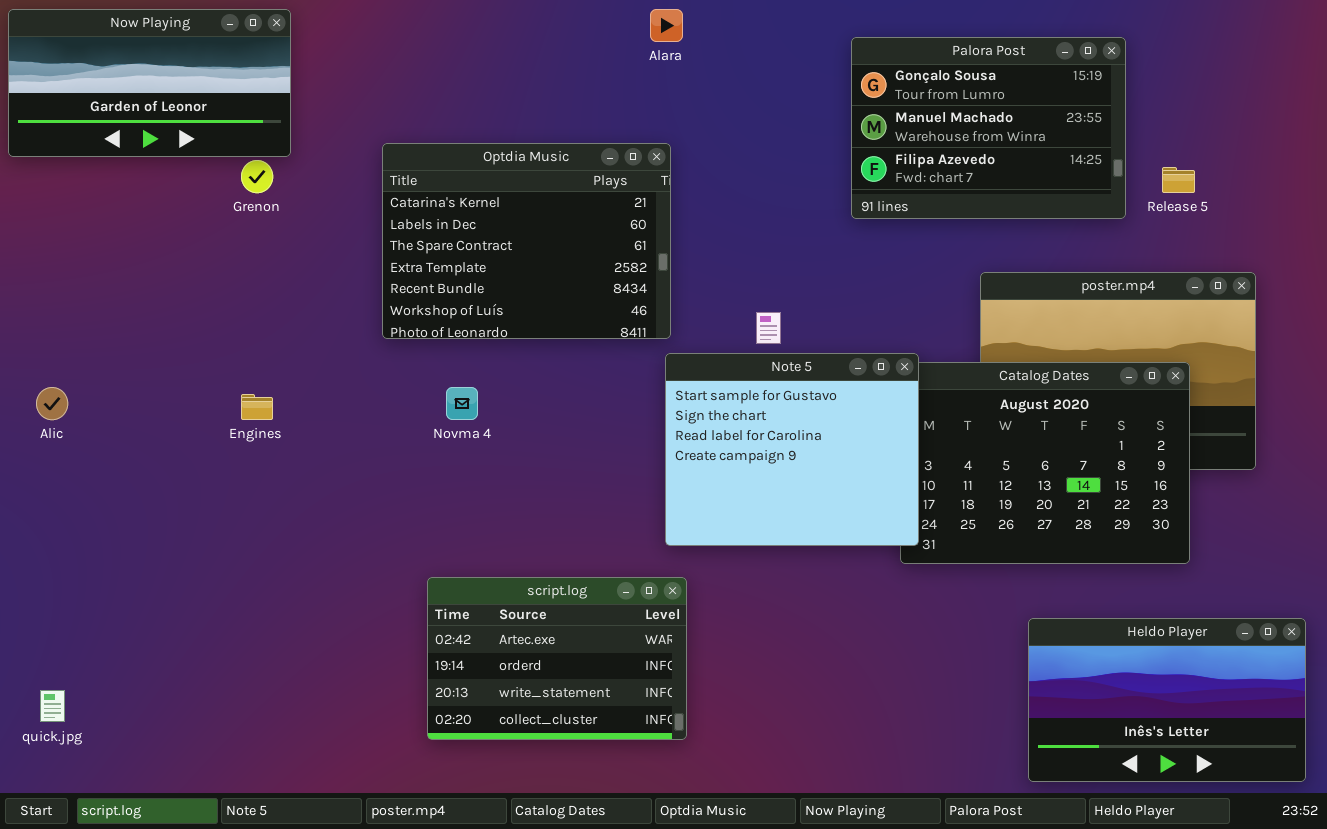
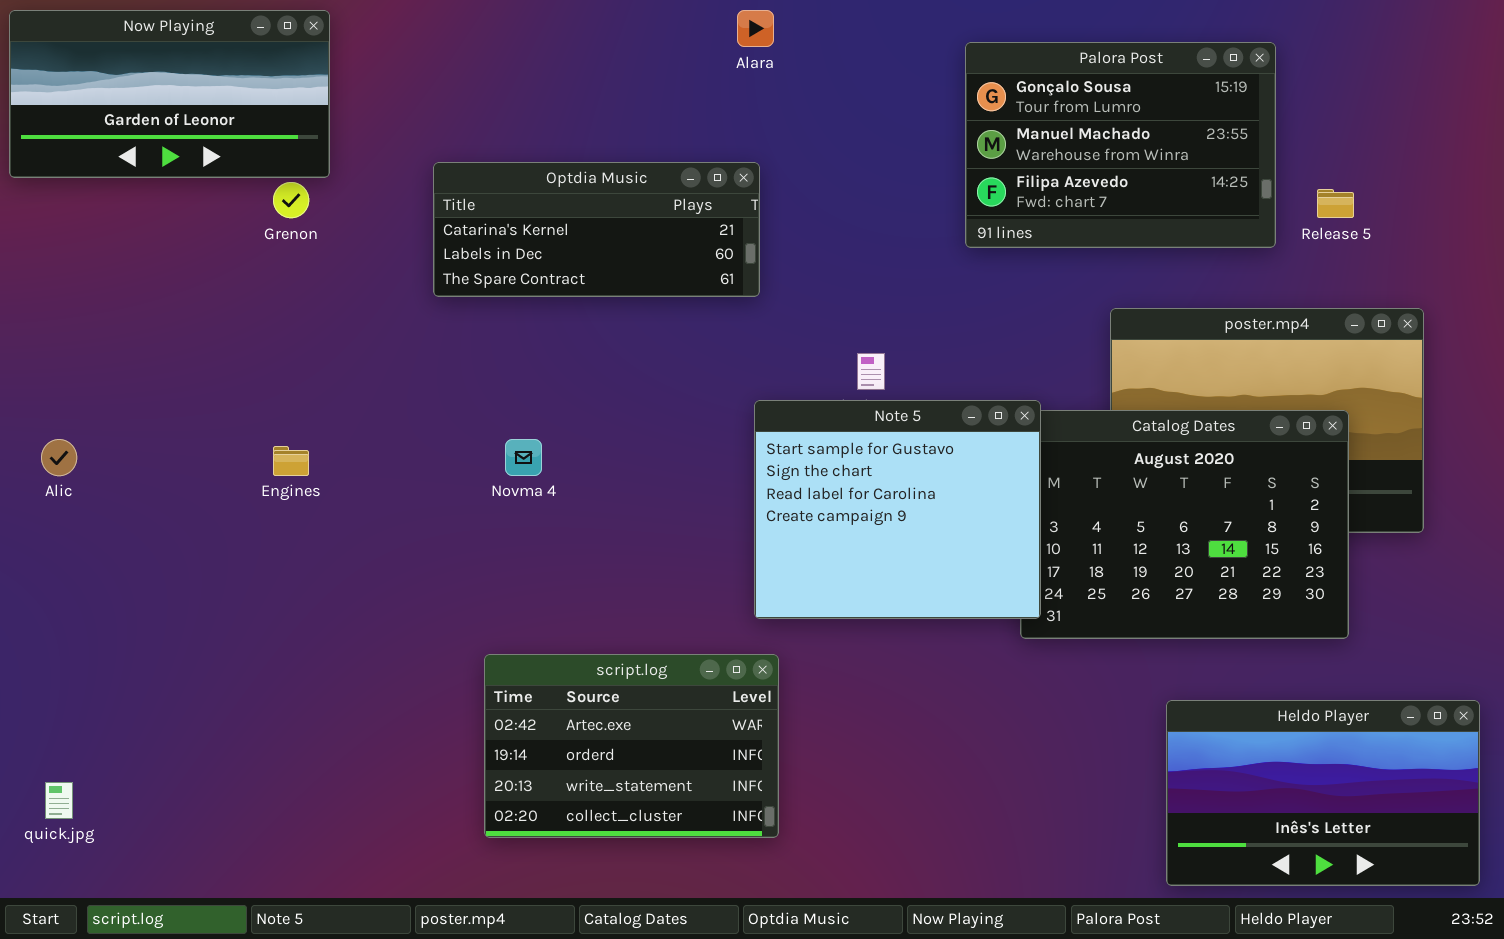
Optdia Music: [382,143,671,339] -> [433,162,760,297], resized

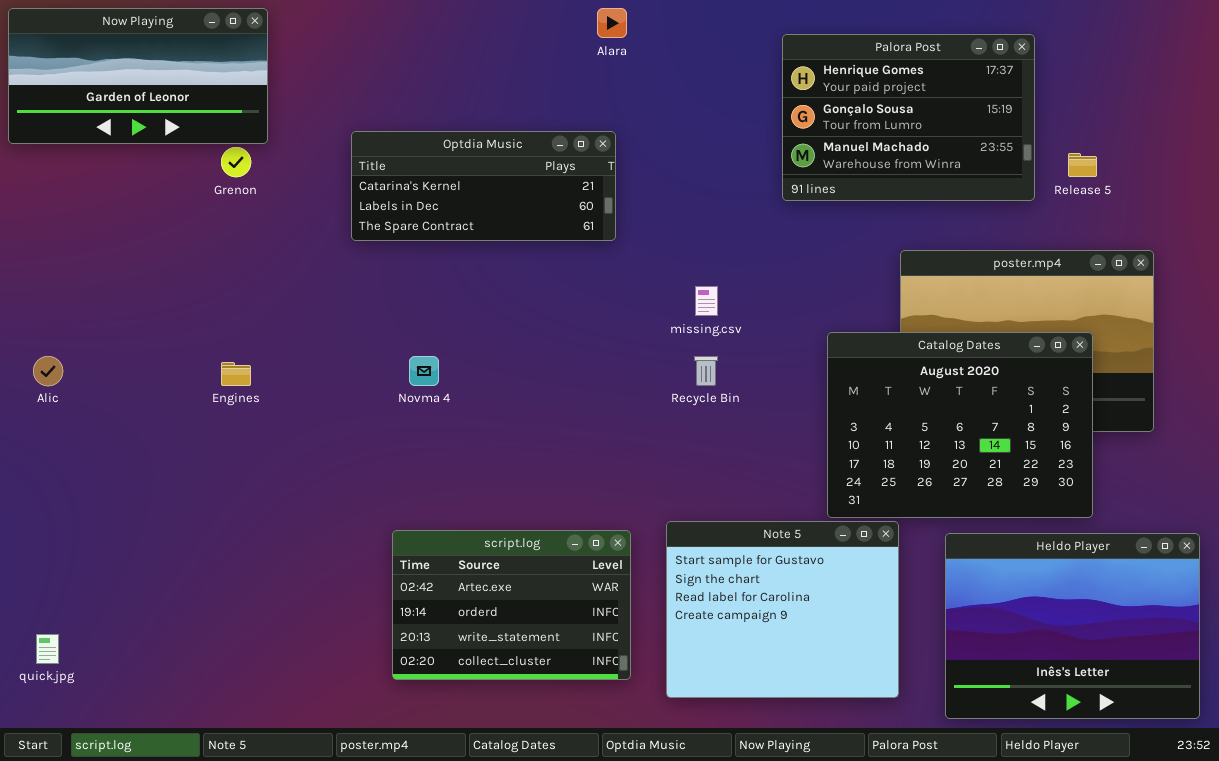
Palora Post: [965,42,1276,248] -> [782,34,1035,201], scrolled up 1 row
Note 5: [754,400,1041,619] -> [666,521,899,698], moved
Heldo Player: [1166,700,1480,886] -> [945,533,1200,719], resized

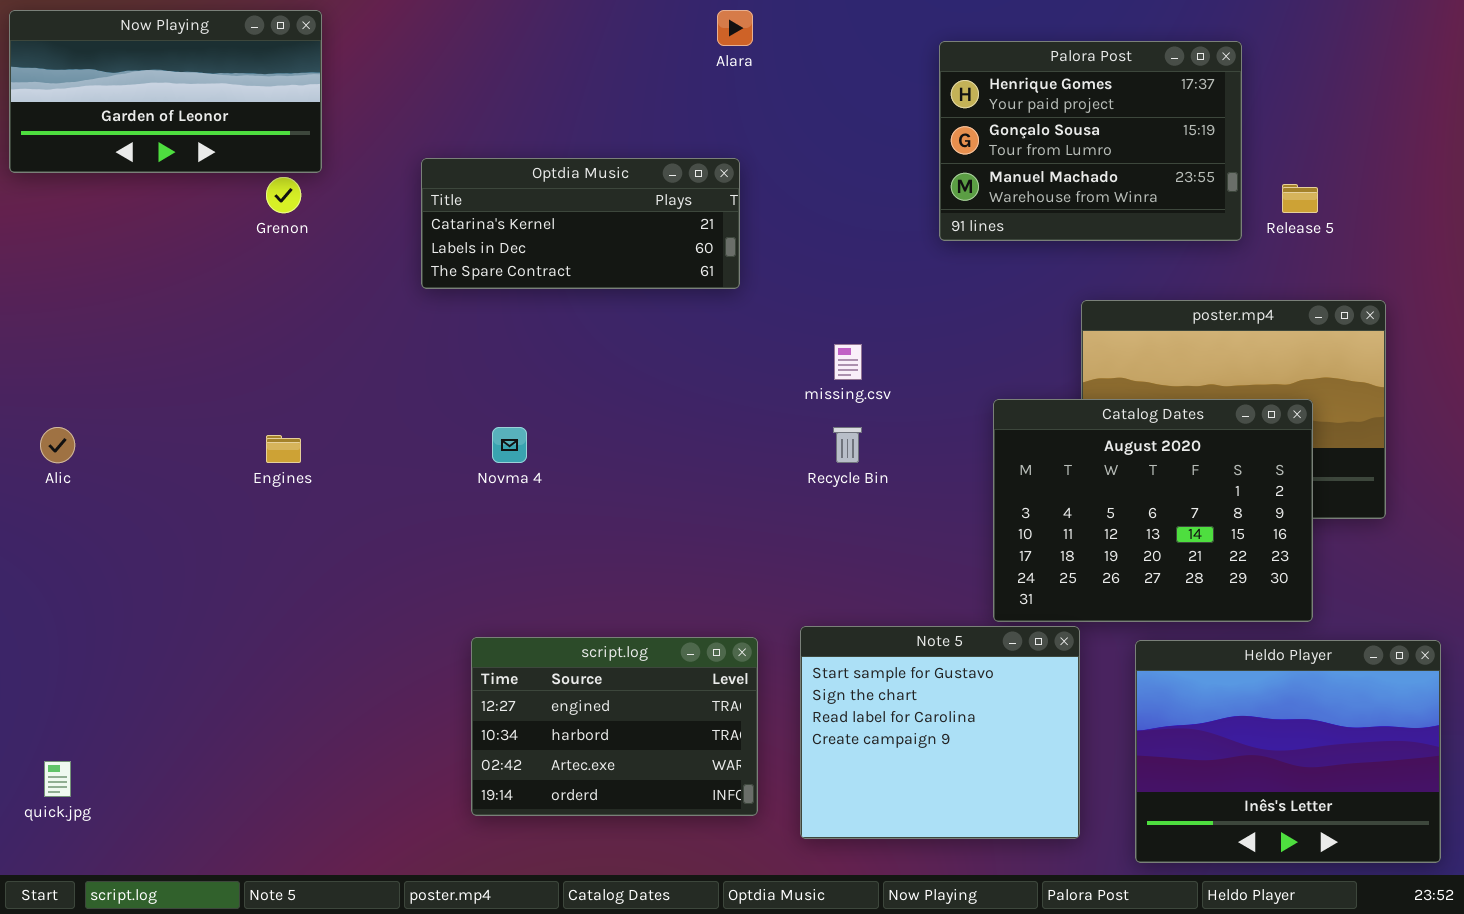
script.log: [392,530,631,680] -> [471,637,758,816], scrolled up 2 rows

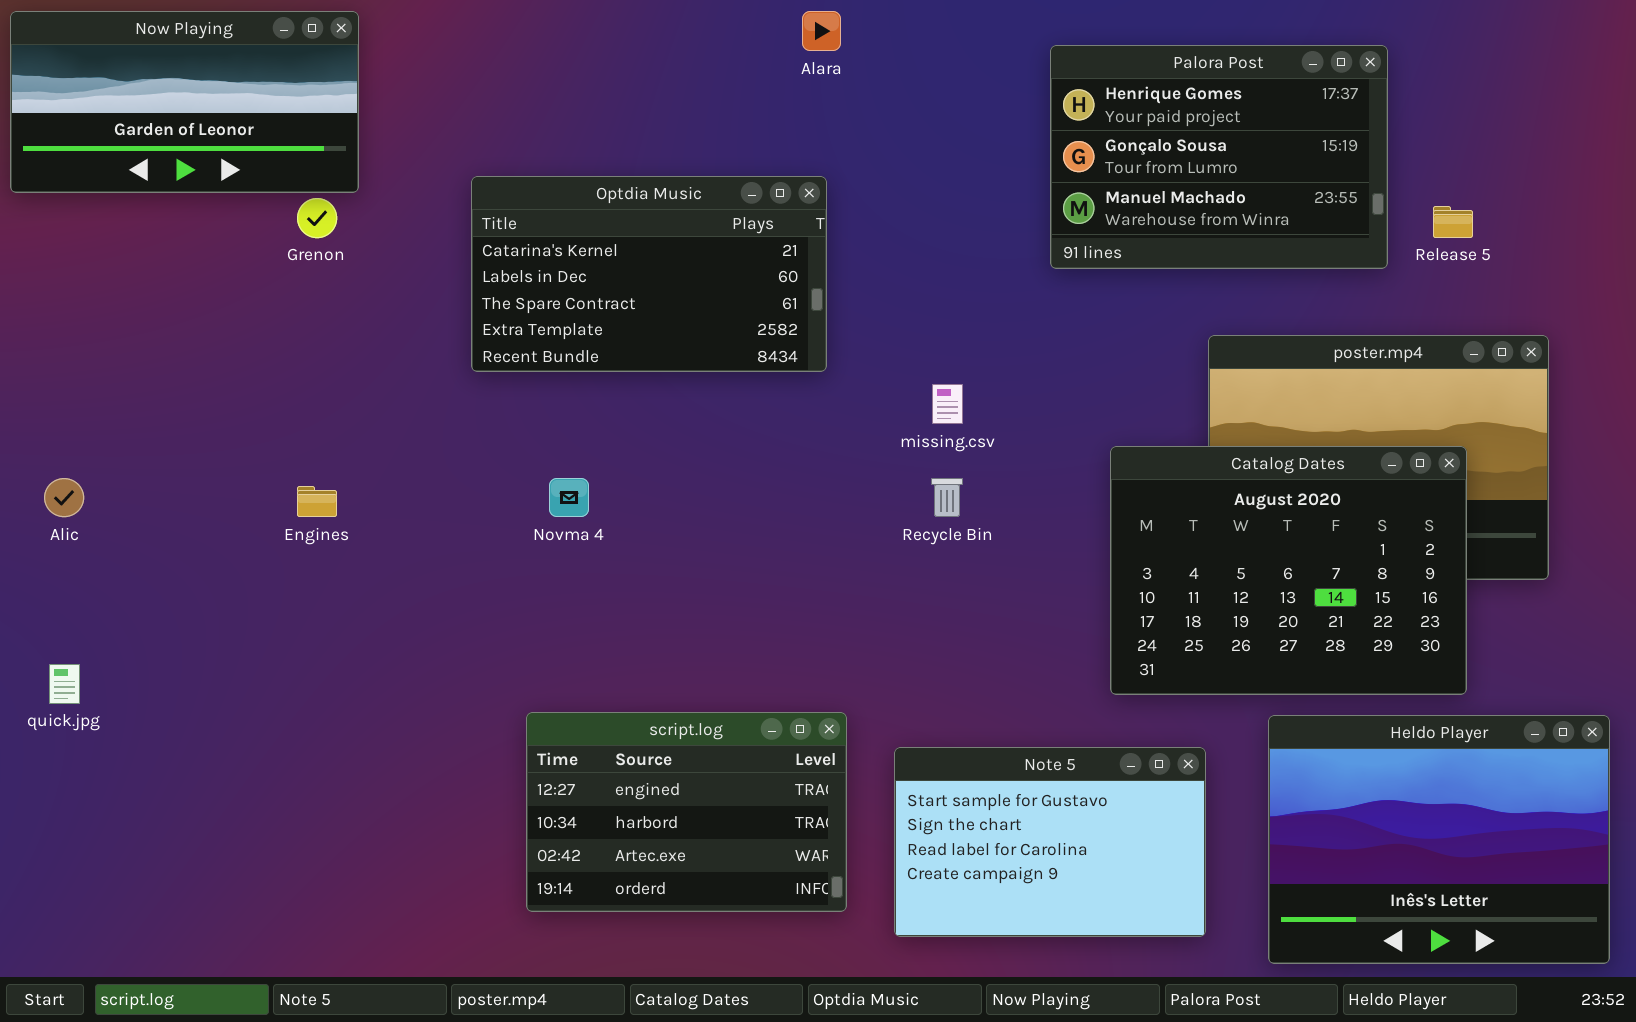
Optdia Music: [421,158,740,289] -> [471,176,827,372], resized
Note 5: [800,626,1080,839] -> [894,747,1206,937], resized
quick.jpg: [44,761,71,797] -> [49,664,80,704], moved

